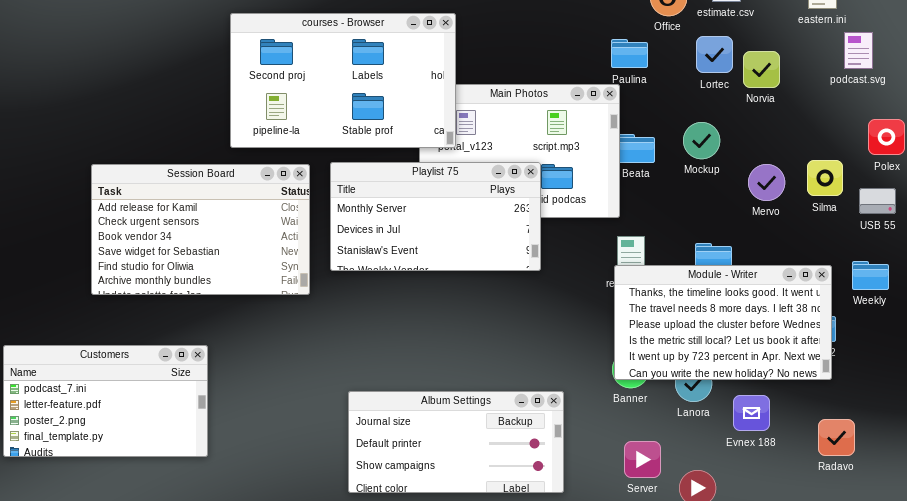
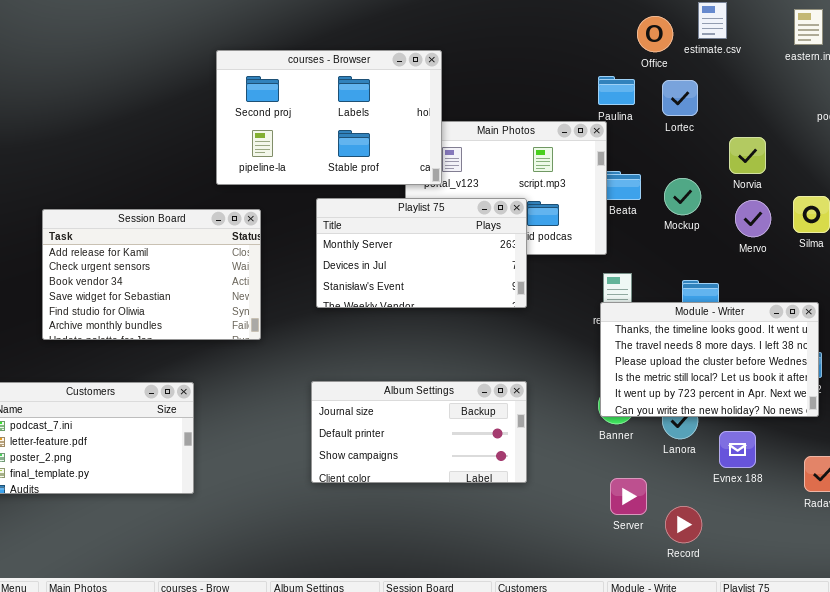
Lortec: [696,36,733,73] -> [662,80,698,116], moved
Norvia: [743,51,780,88] -> [729,137,766,174], moved
Mockup: [683,122,720,159] -> [664,178,701,215], moved
Session Board: [91,164,310,295] -> [42,209,261,340], moved
Album Settings: [348,391,564,493] -> [311,381,527,483], moved

